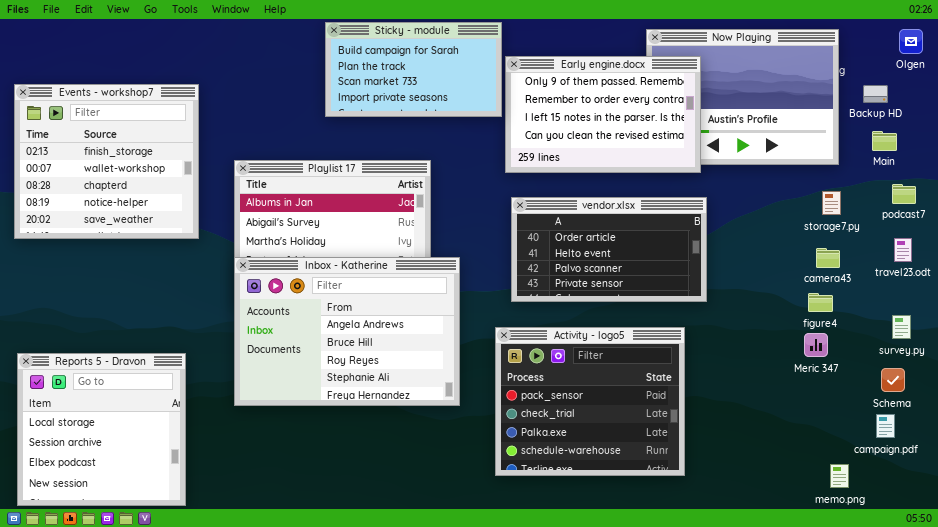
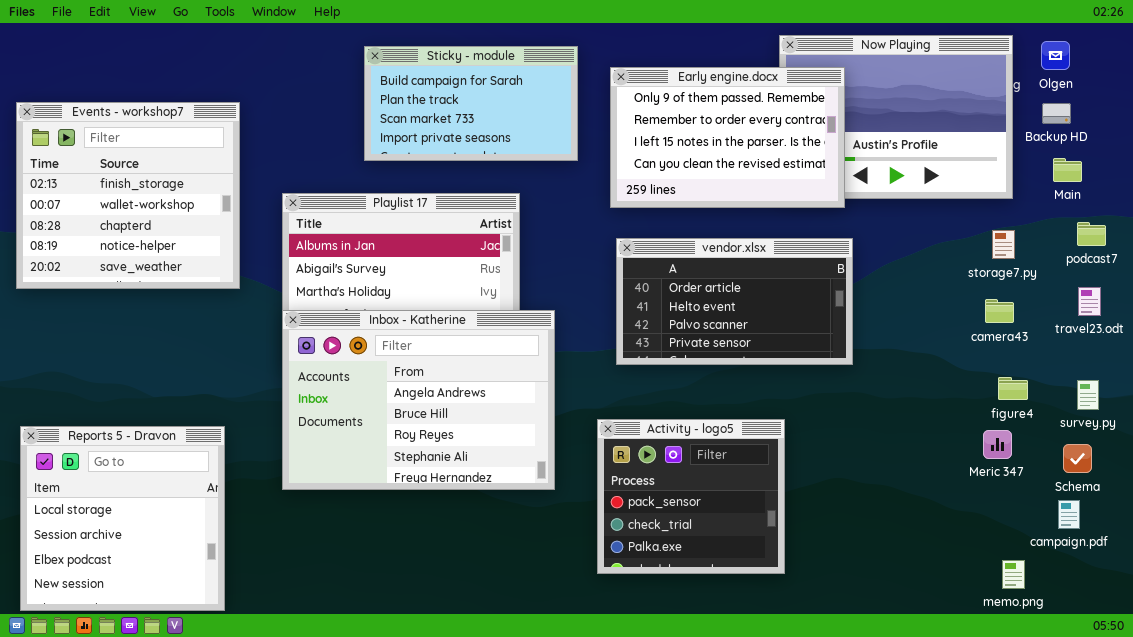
Sticky - module: [325,22,502,117] -> [364,46,578,161], moved
Olgen: [899,29,923,54] -> [1041,41,1070,70], moved
figure4: [808,293,833,312] -> [998,377,1028,400], moved
Activity - logo5: [495,327,685,476] -> [597,419,785,574], resized
Meric 347: [804,333,828,357] -> [983,430,1012,459], moved

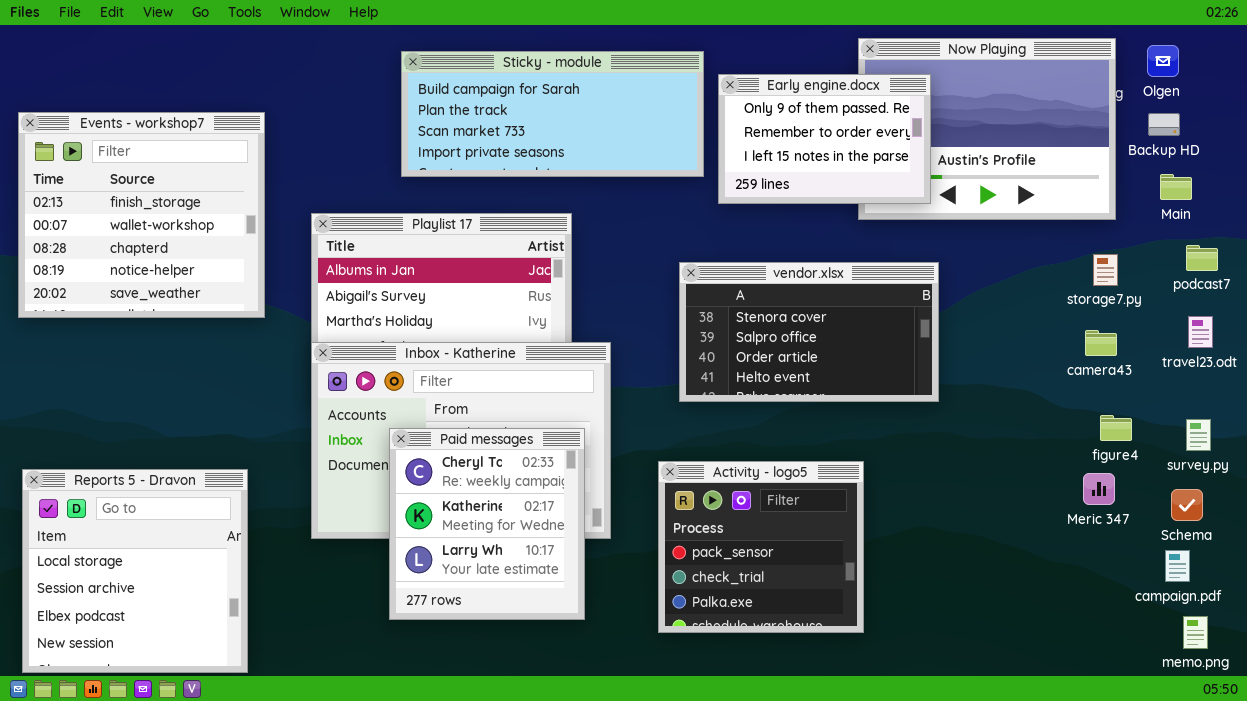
Sticky - module: [364,46,578,161] -> [401,51,704,177], resized
Early engine.docx: [610,67,845,208] -> [718,74,931,204], resized
vendor.xlsx: [616,238,853,365] -> [679,262,939,402], scrolled up 2 rows
Paid messages: none -> [389,428,585,620], opened
memo.png: [1002,560,1025,589] -> [1183,616,1208,649], moved

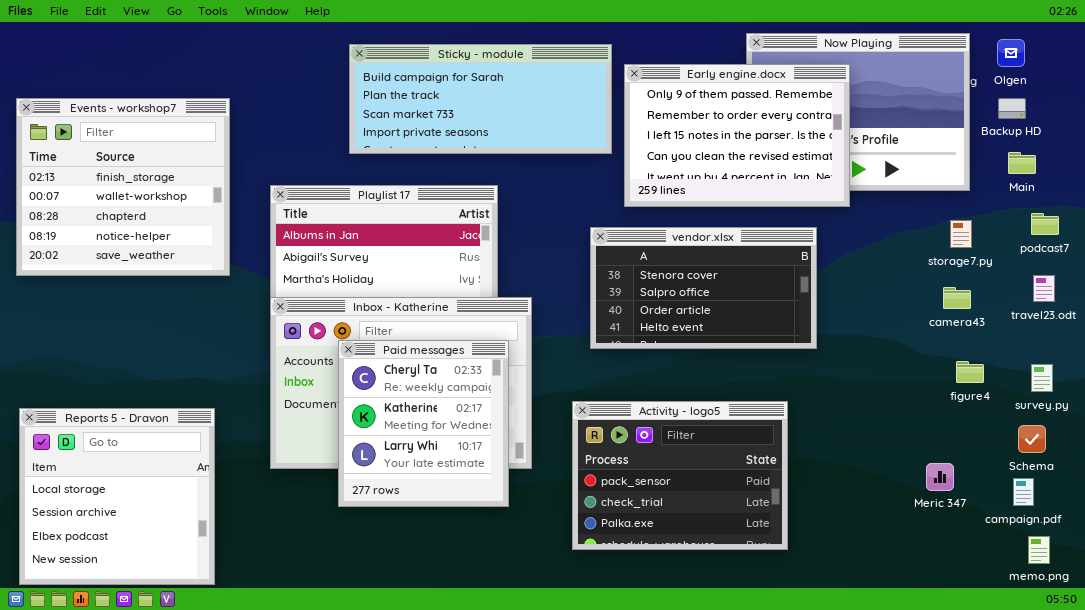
Early engine.docx: [718,74,931,204] -> [624,64,850,207], resized
Paid messages: [389,428,585,620] -> [338,340,509,507], moved
Activity - logo5: [658,461,864,633] -> [572,401,788,550], resized
Meric 347: [1083,473,1115,505] -> [926,463,954,491], moved

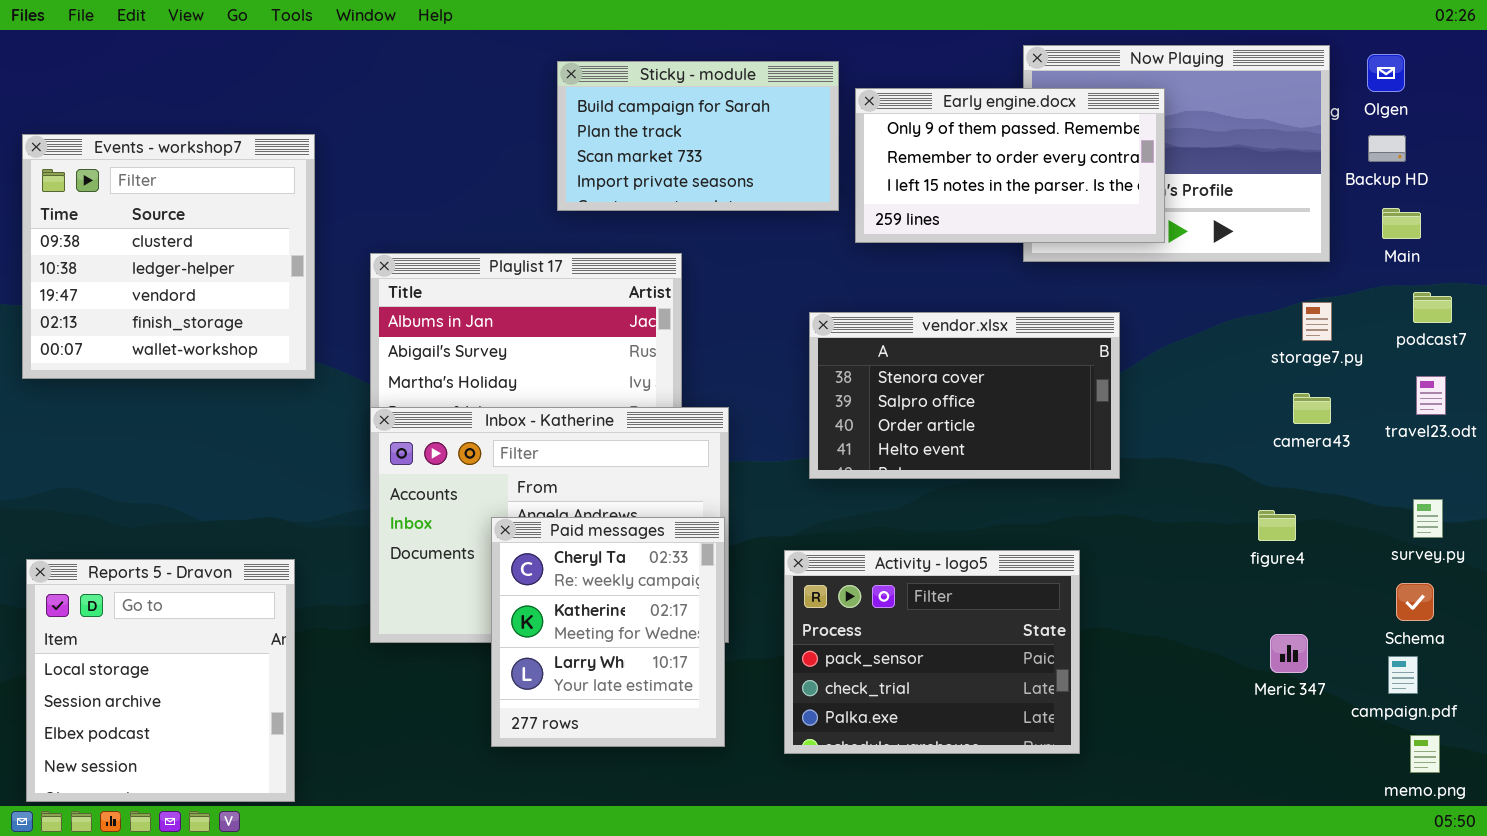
Sticky - module: [349,44,612,154] -> [557,61,839,211], resized
Early engine.docx: [624,64,850,207] -> [855,88,1165,243], resized
Events - workshop7: [16,98,230,276] -> [22,134,315,379], scrolled up 3 rows
Paid messages: [338,340,509,507] -> [491,517,725,747], moved
figure4: [956,361,984,383] -> [1258,510,1296,541], moved

